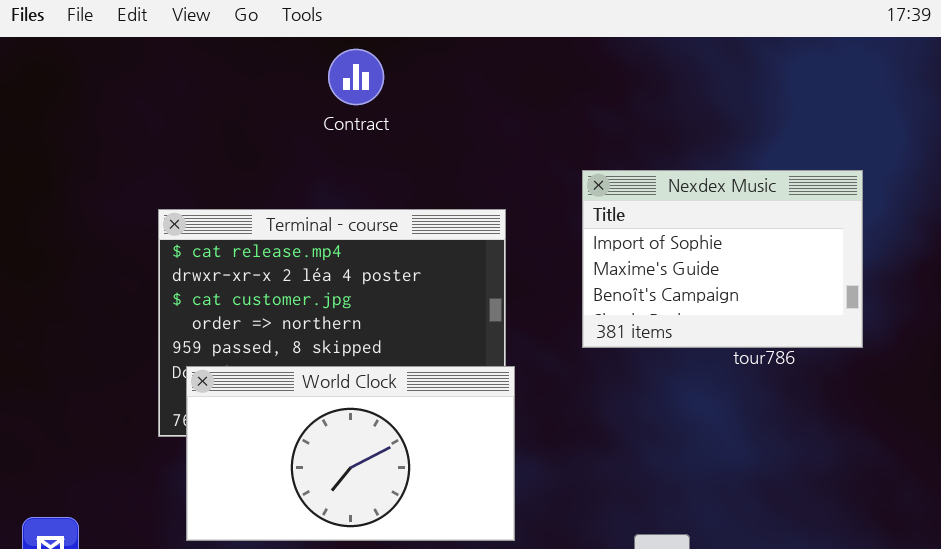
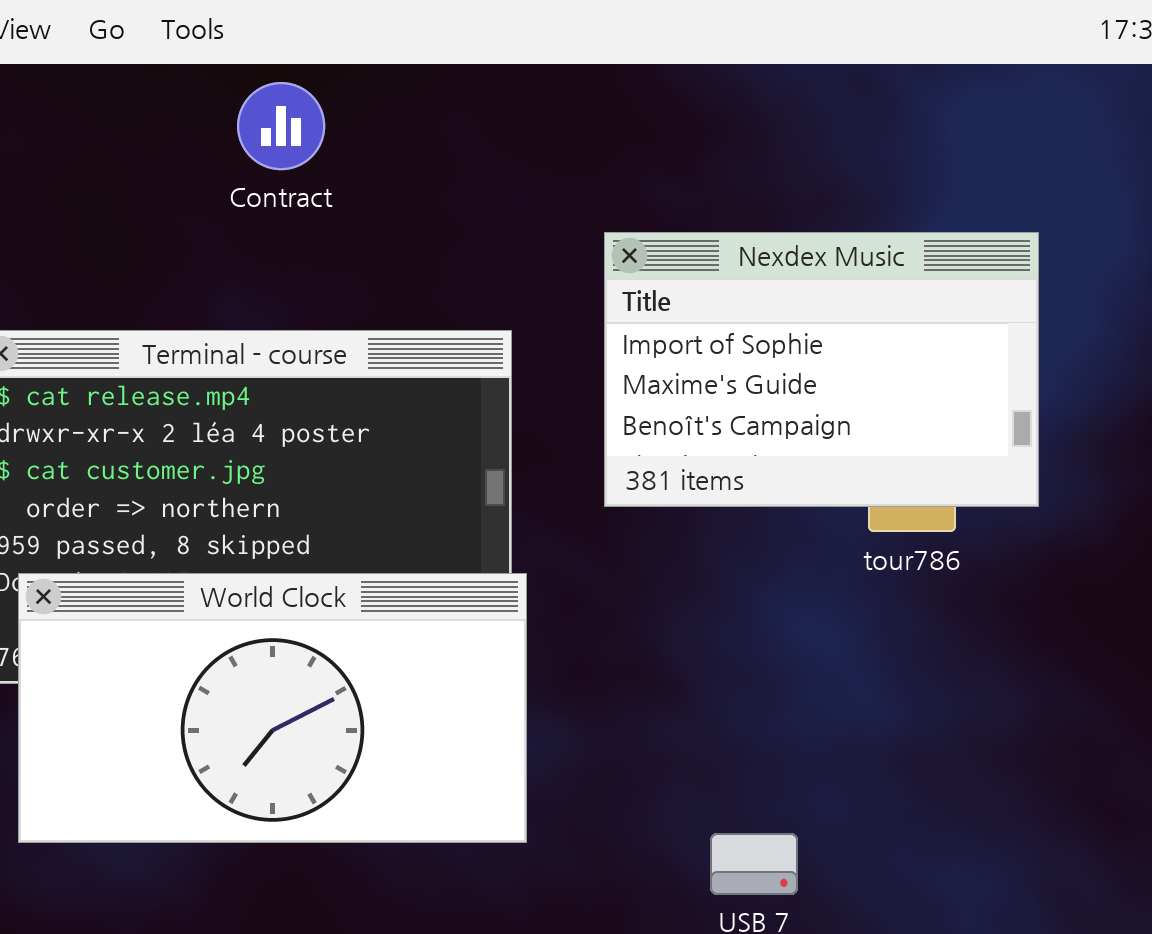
Nexdex Music: [582,170,863,348] -> [604,232,1039,507], moved

